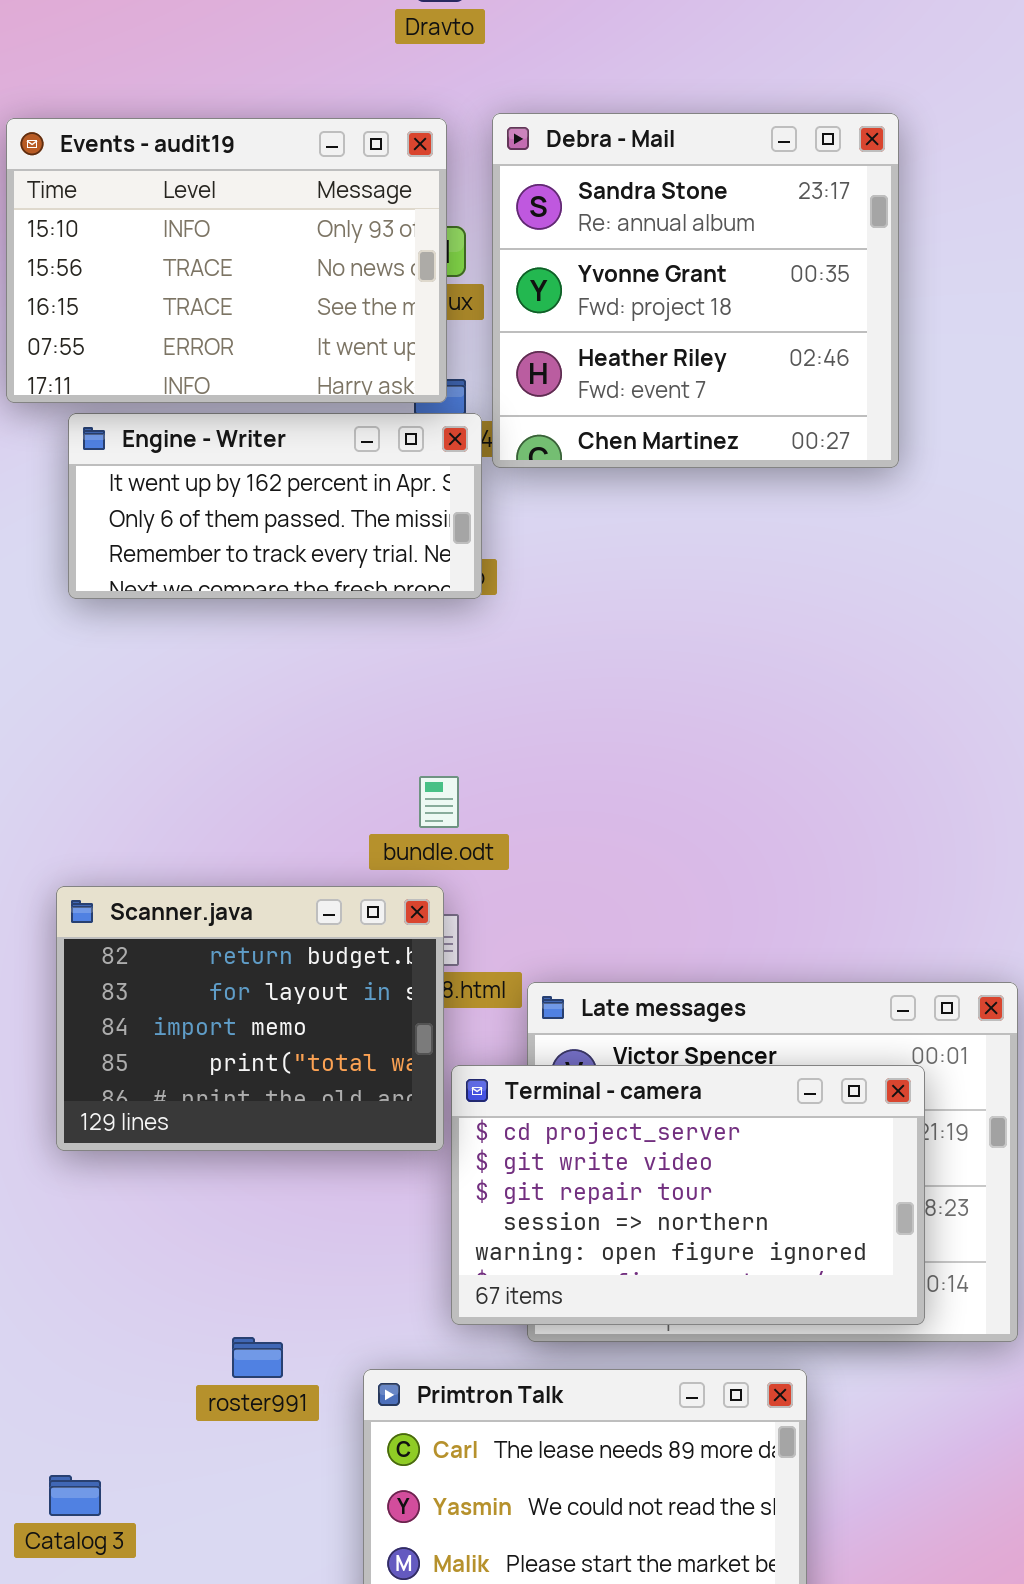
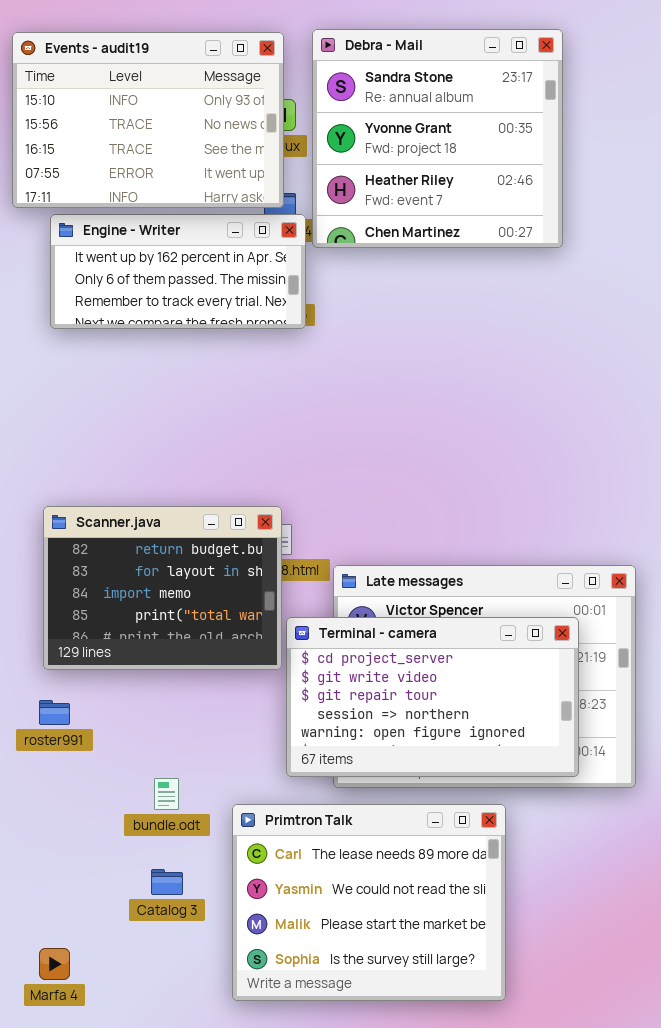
bundle.odt: [419,776,459,828] -> [154,778,179,810], moved
roster991: [232,1337,283,1378] -> [39,700,70,725], moved
Catalog 3: [49,1475,101,1516] -> [151,869,183,895], moved

